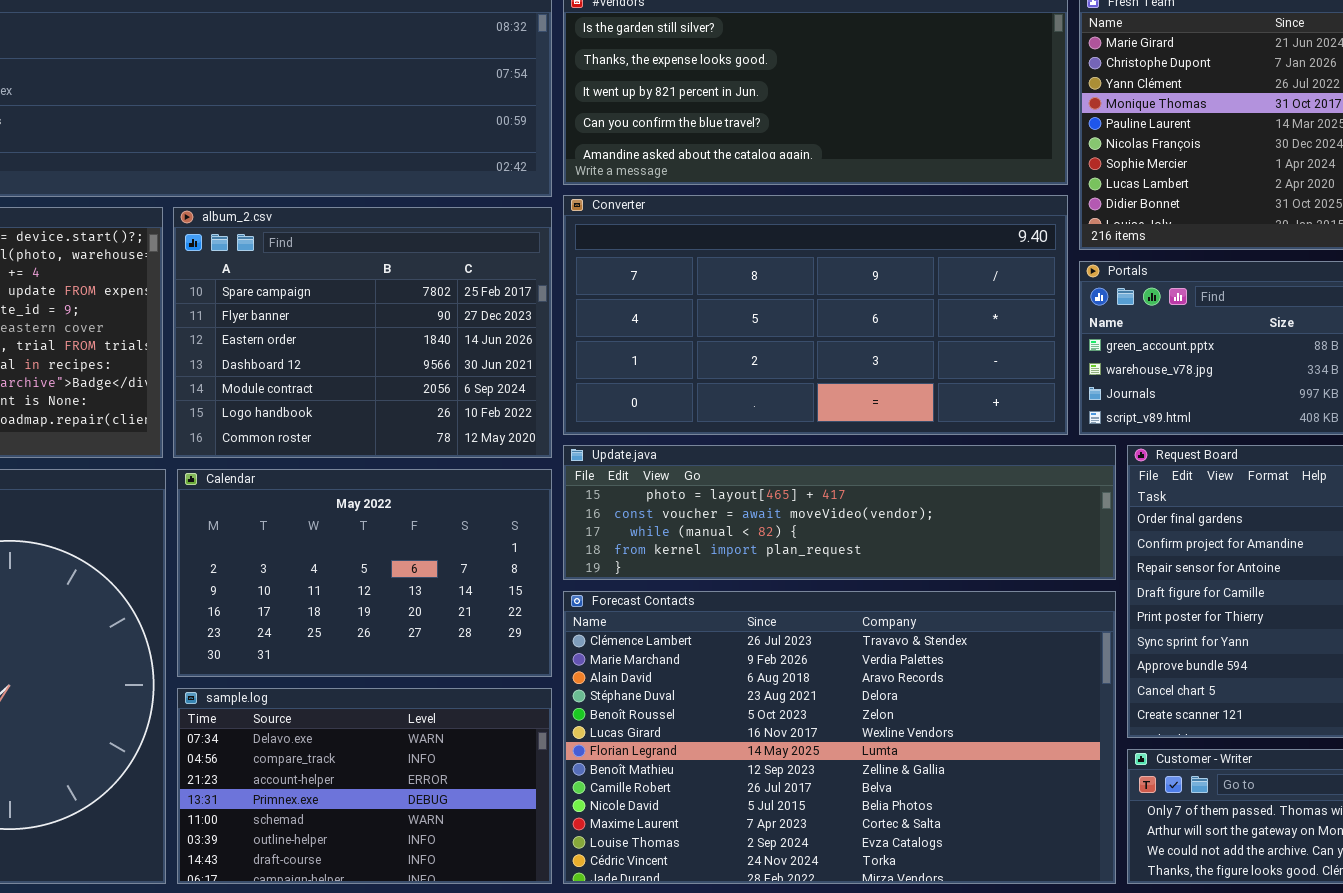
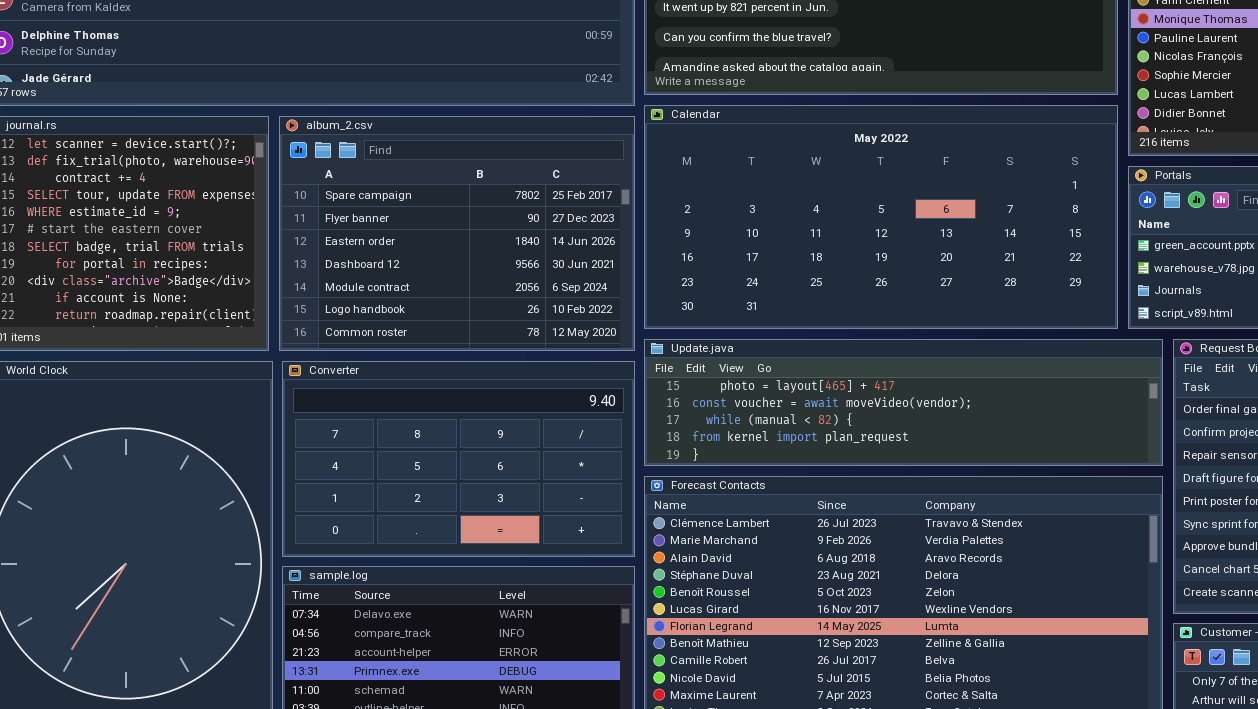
Converter: [563,195,1068,435] -> [282,361,635,557], moved, resized
Calendar: [177,469,552,677] -> [644,105,1118,329], moved, resized

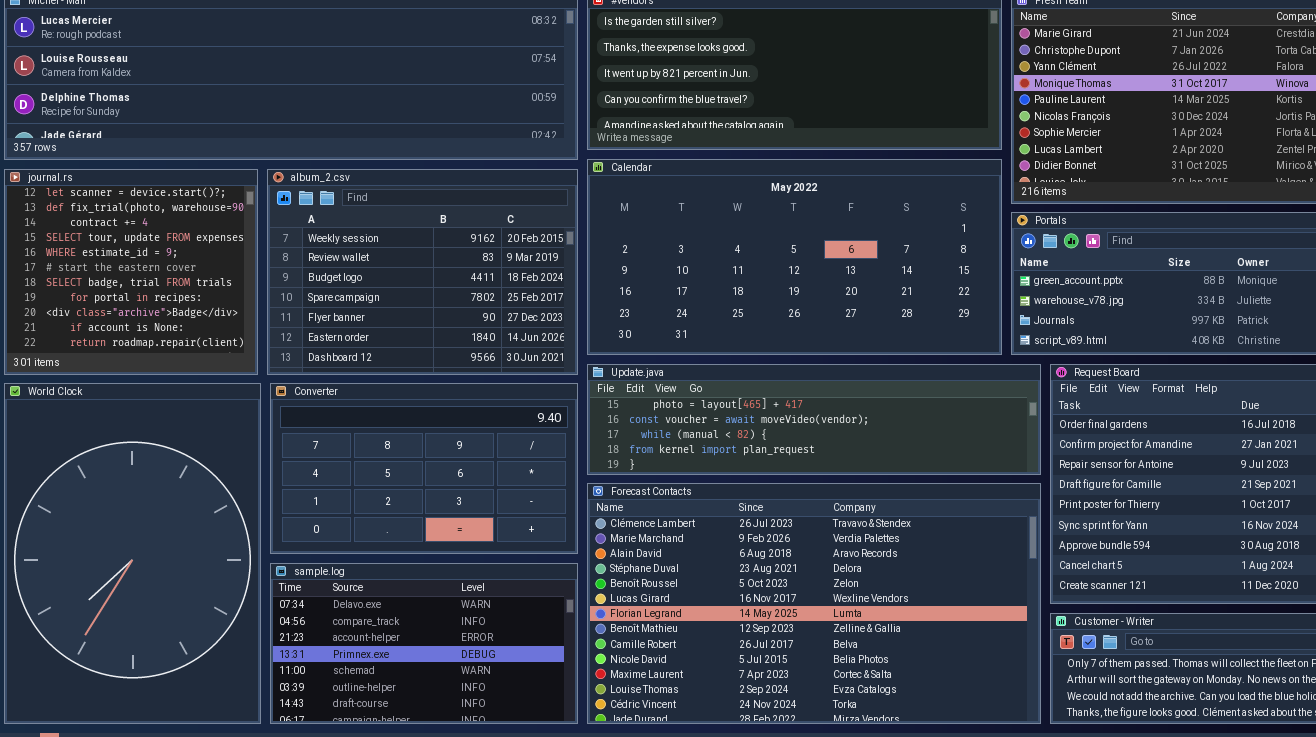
album_2.csv: [279,116,635,351] -> [267,169,578,375], scrolled up 3 rows

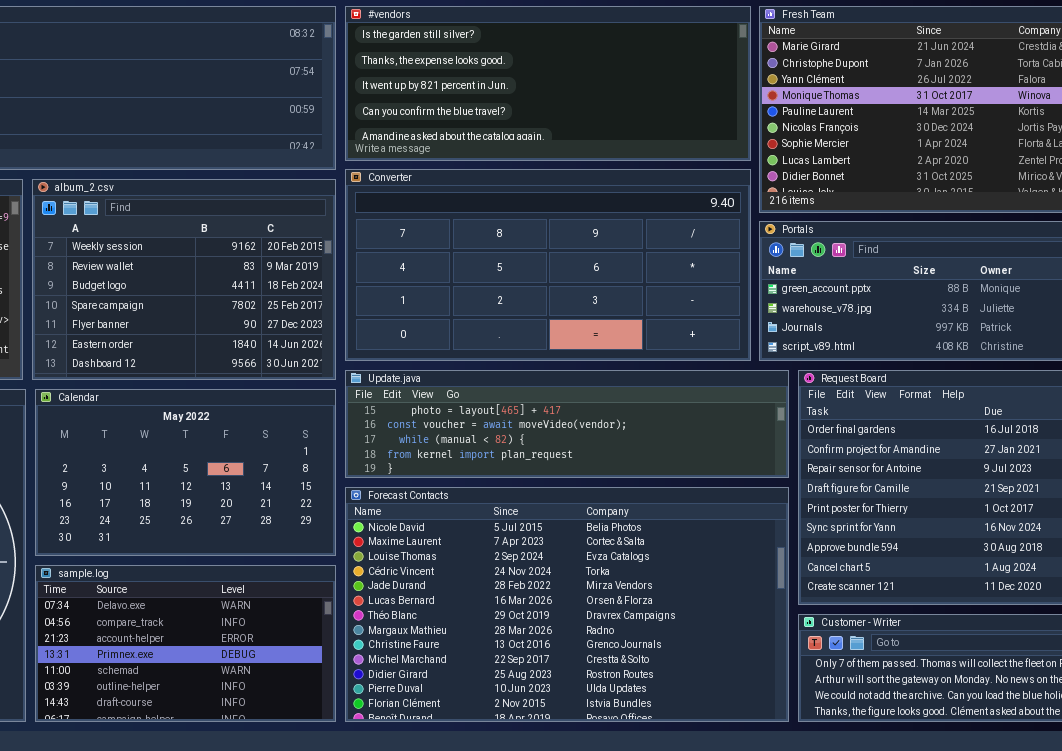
Calendar: [587,159,1002,355] -> [35,389,336,556], moved, resized
Converter: [270,383,578,554] -> [345,169,751,361], moved, resized
Forecast Contacts: [587,483,1041,724] -> [345,487,789,722], scrolled down 9 rows

